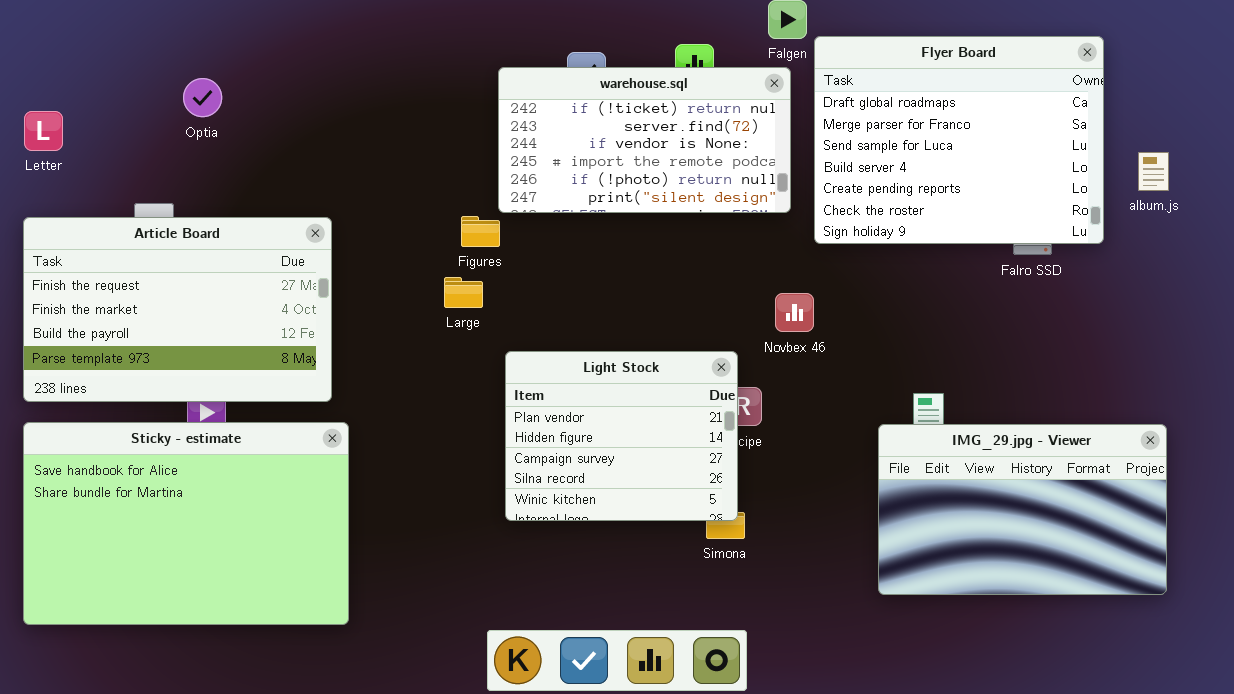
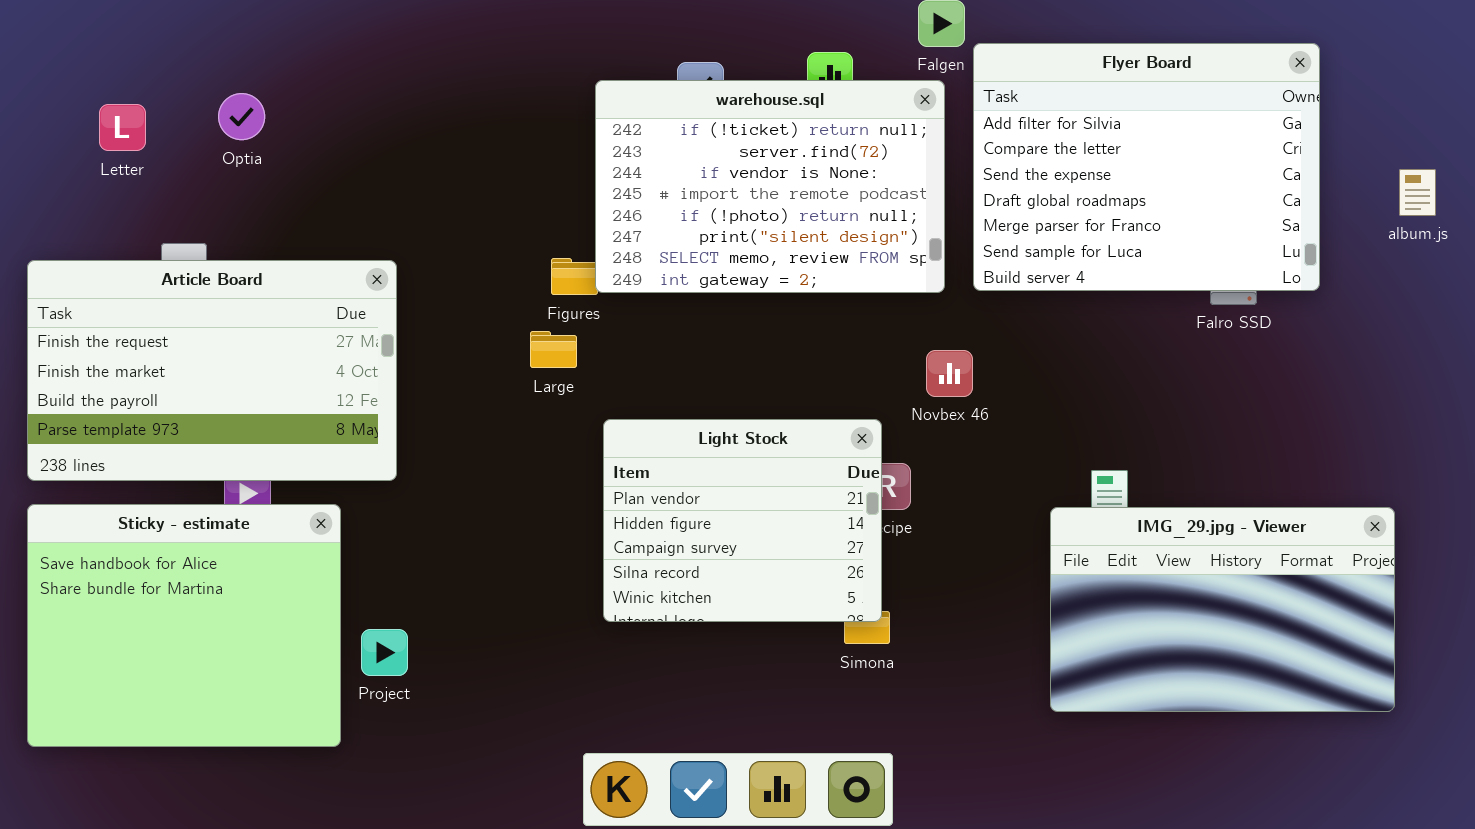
Flyer Board: [814,36,1104,244] -> [973,43,1320,291], scrolled up 3 rows
warehouse.sql: [498,67,791,213] -> [595,80,945,293], resized
Letter: [24,111,63,151] -> [99,104,146,151], moved
album.js: [1138,152,1169,191] -> [1399,169,1436,216], moved
Sticky - estimate: [23,422,349,625] -> [27,504,341,747], resized

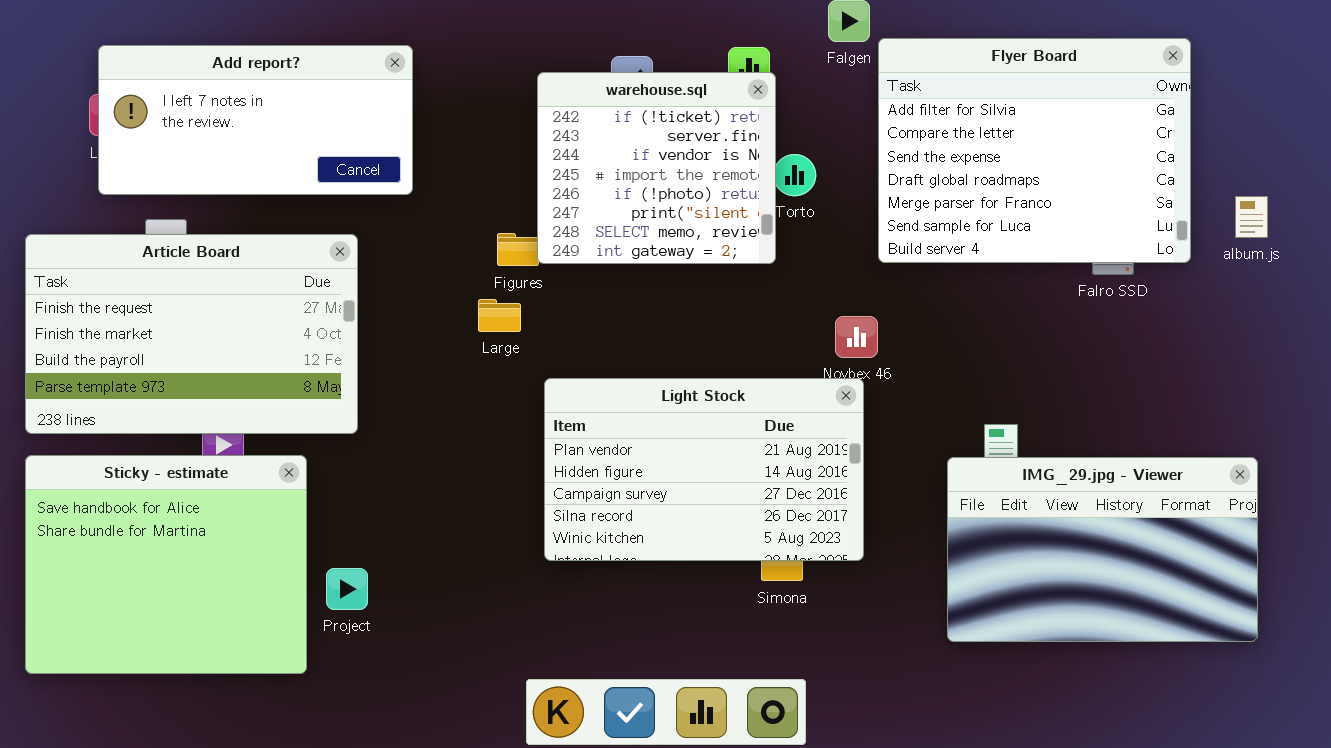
Add report?: none -> [98,45,413,195], opened
warehouse.sql: [595,80,945,293] -> [537,72,776,264], resized
album.js: [1399,169,1436,216] -> [1235,196,1268,238], moved
Light Stock: [603,419,882,622] -> [544,378,864,561], resized

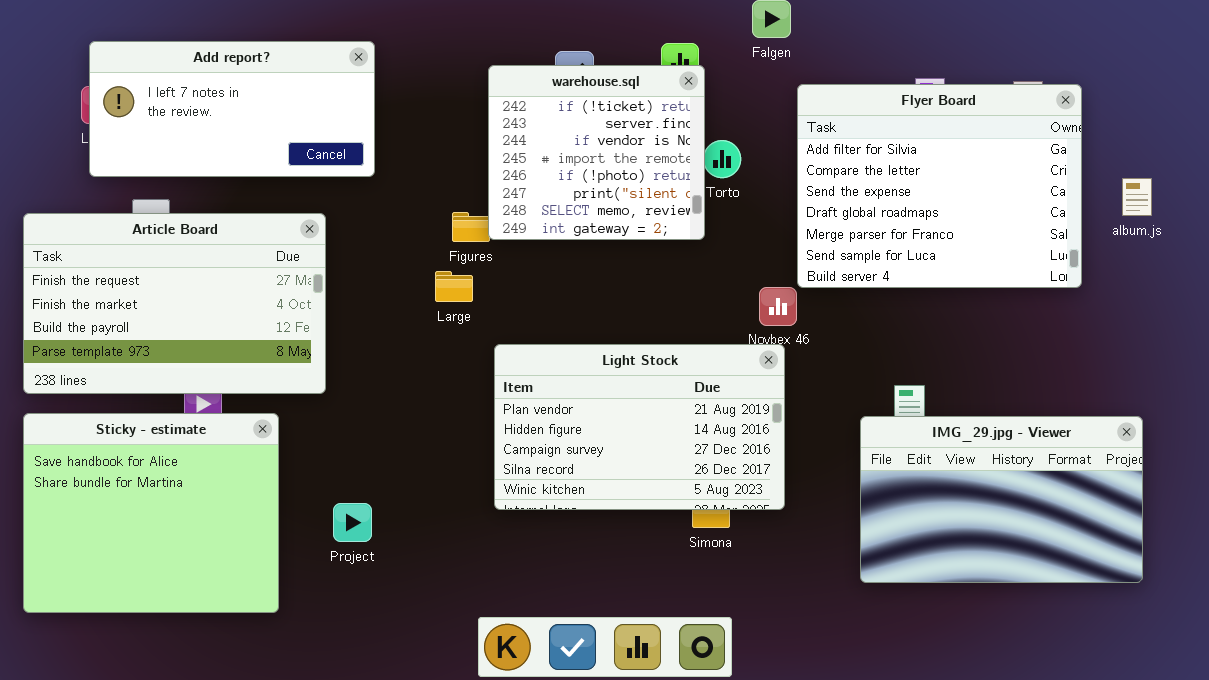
Flyer Board: [878,38,1191,263] -> [797,84,1082,288], moved
Project: [326,568,368,610] -> [333,503,372,542], moved

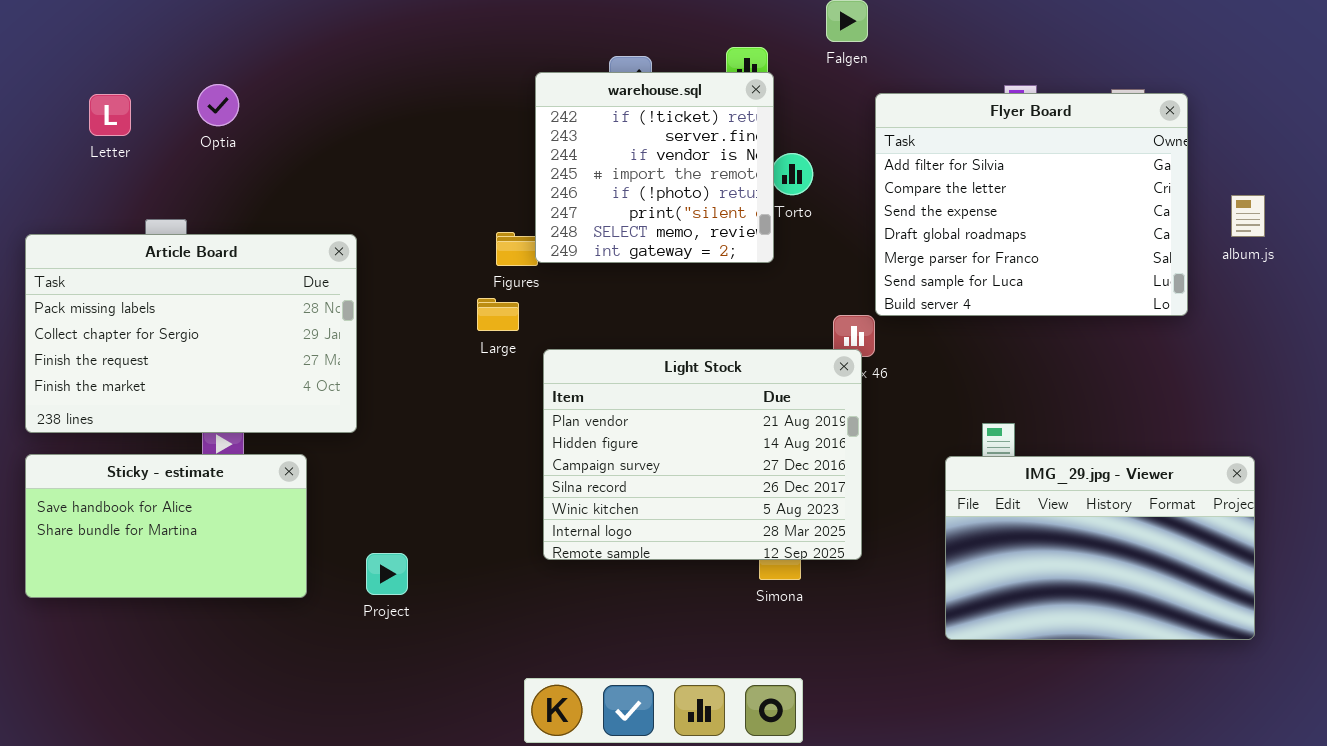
Add report?: [89,41,375,177] -> none, closed
Article Board: [23,213,326,394] -> [25,234,357,433], scrolled up 2 rows
Light Stock: [494,344,785,510] -> [543,349,862,560], resized
Sticky - estimate: [23,413,279,613] -> [25,454,307,598], resized

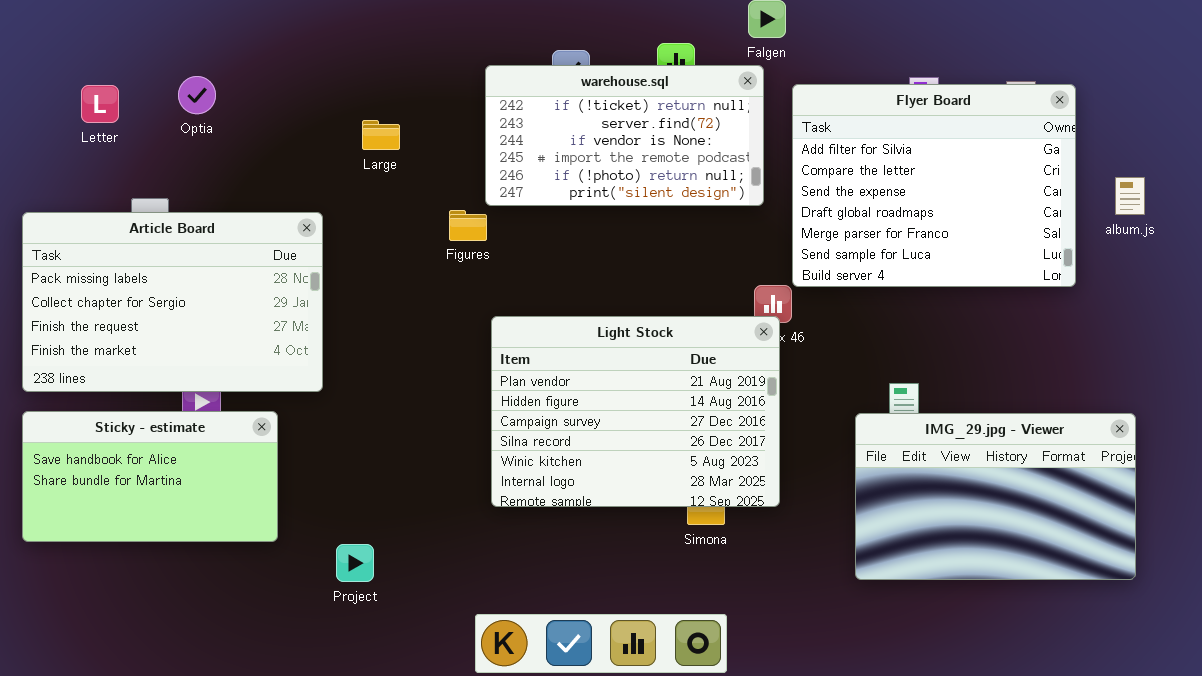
warehouse.sql: [535,72,774,263] -> [485,65,764,206], resized
Large: [477,298,519,331] -> [362,120,400,150], moved
Project: [366,553,408,595] -> [336,544,374,582], moved

